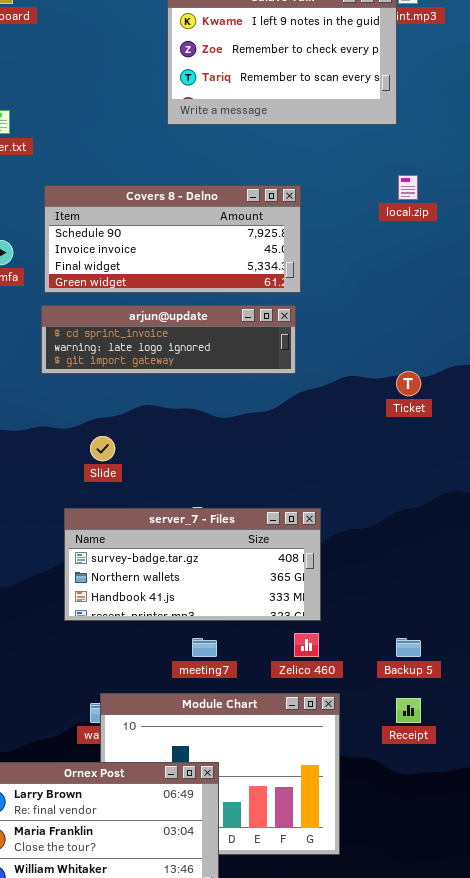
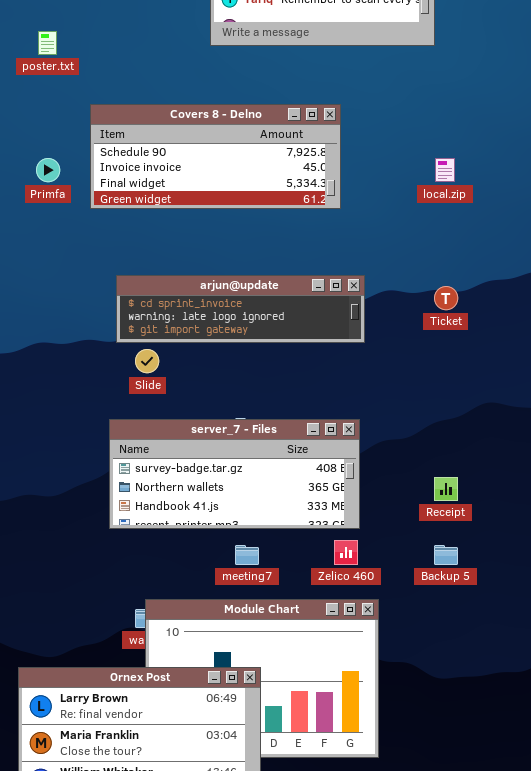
local.zip: [398,175,418,200] -> [435,158,455,182], moved
arjun@update: [41,305,296,374] -> [116,275,365,343], moved
Receipt: [396,698,421,723] -> [434,477,458,501], moved

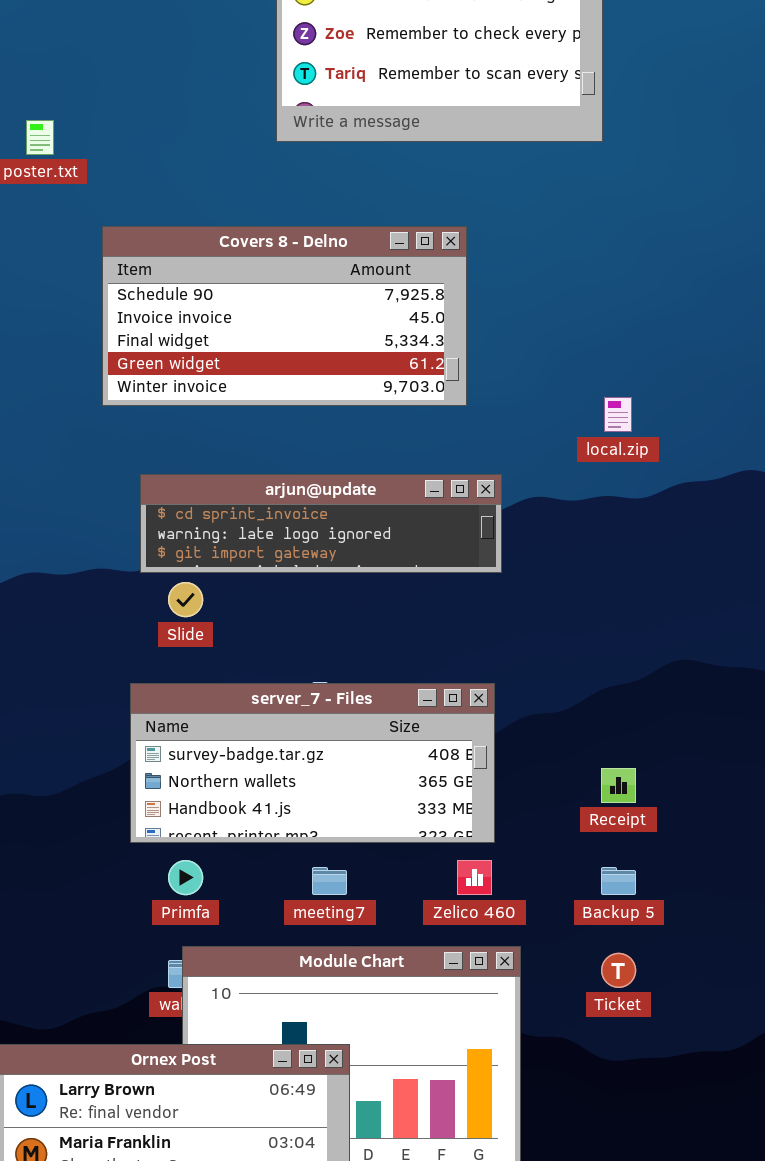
Covers 8 - Delno: [90,104,341,209] -> [102,226,467,406], resized
Primfa: [36,158,60,182] -> [168,860,203,895], moved
local.zip: [435,158,455,182] -> [604,397,632,432], moved
Ticket: [434,286,458,310] -> [601,953,636,988], moved

